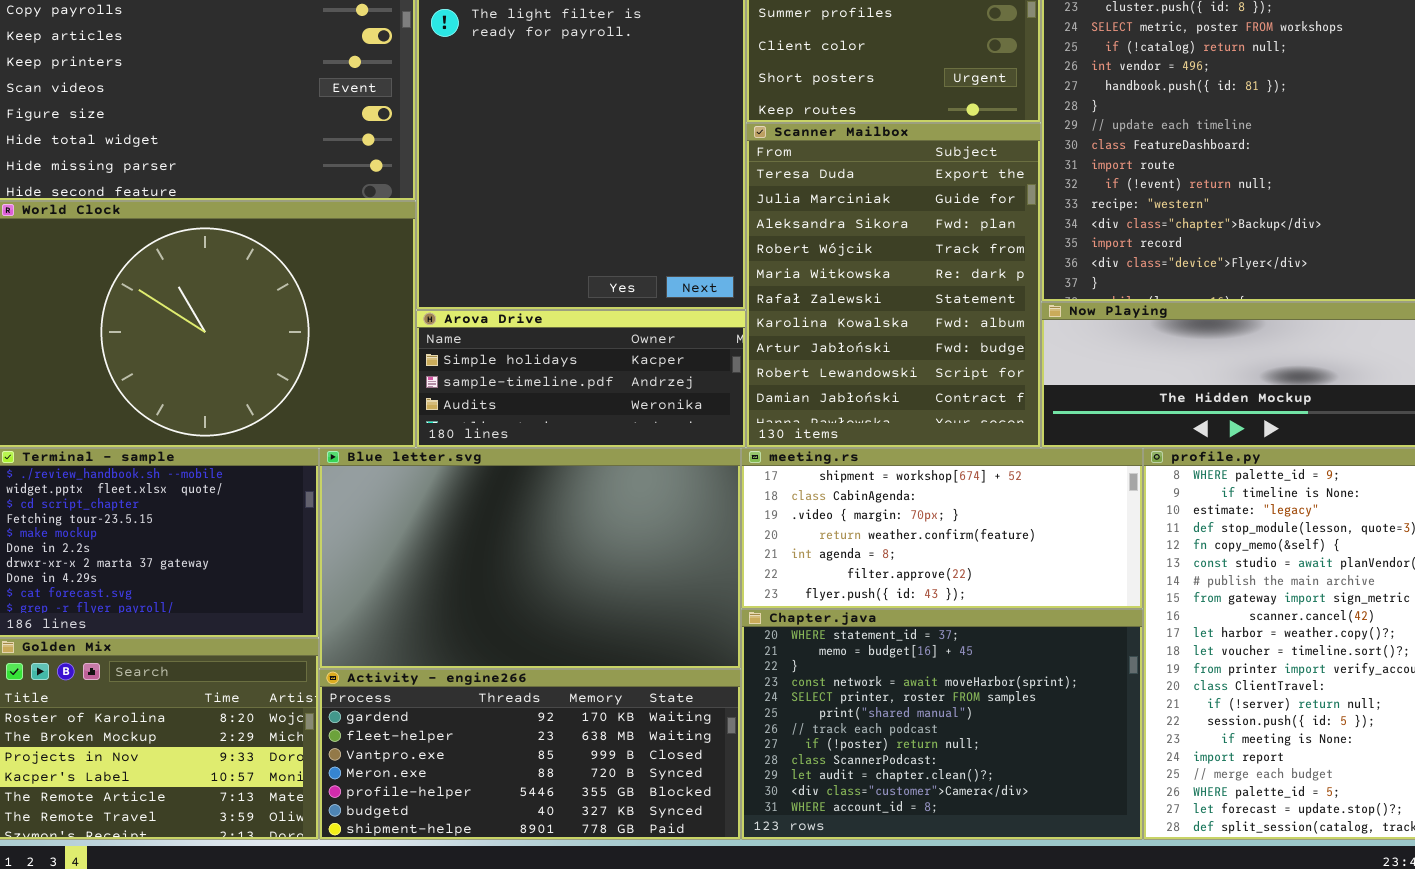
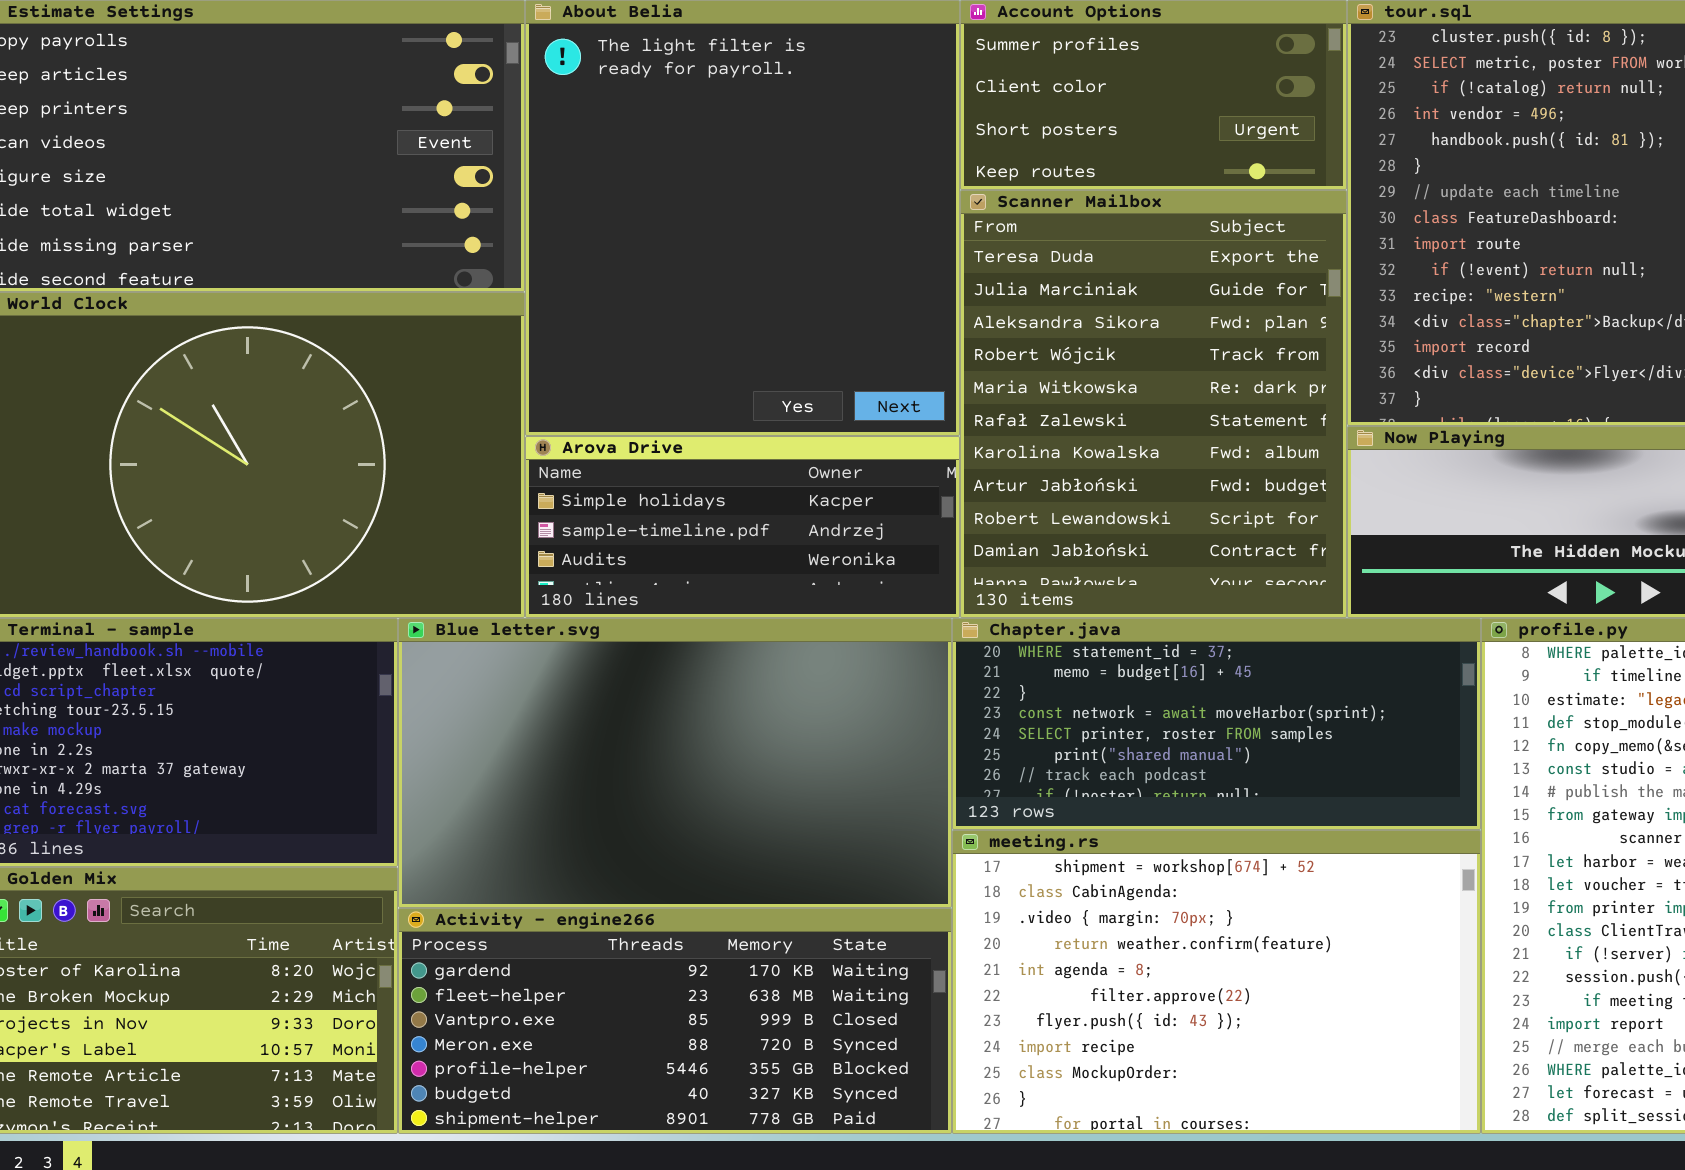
meeting.rs: [741,448,1143,609] -> [952,830,1481,1134], moved, resized
Chapter.java: [741,609,1143,840] -> [952,618,1481,830], moved, resized

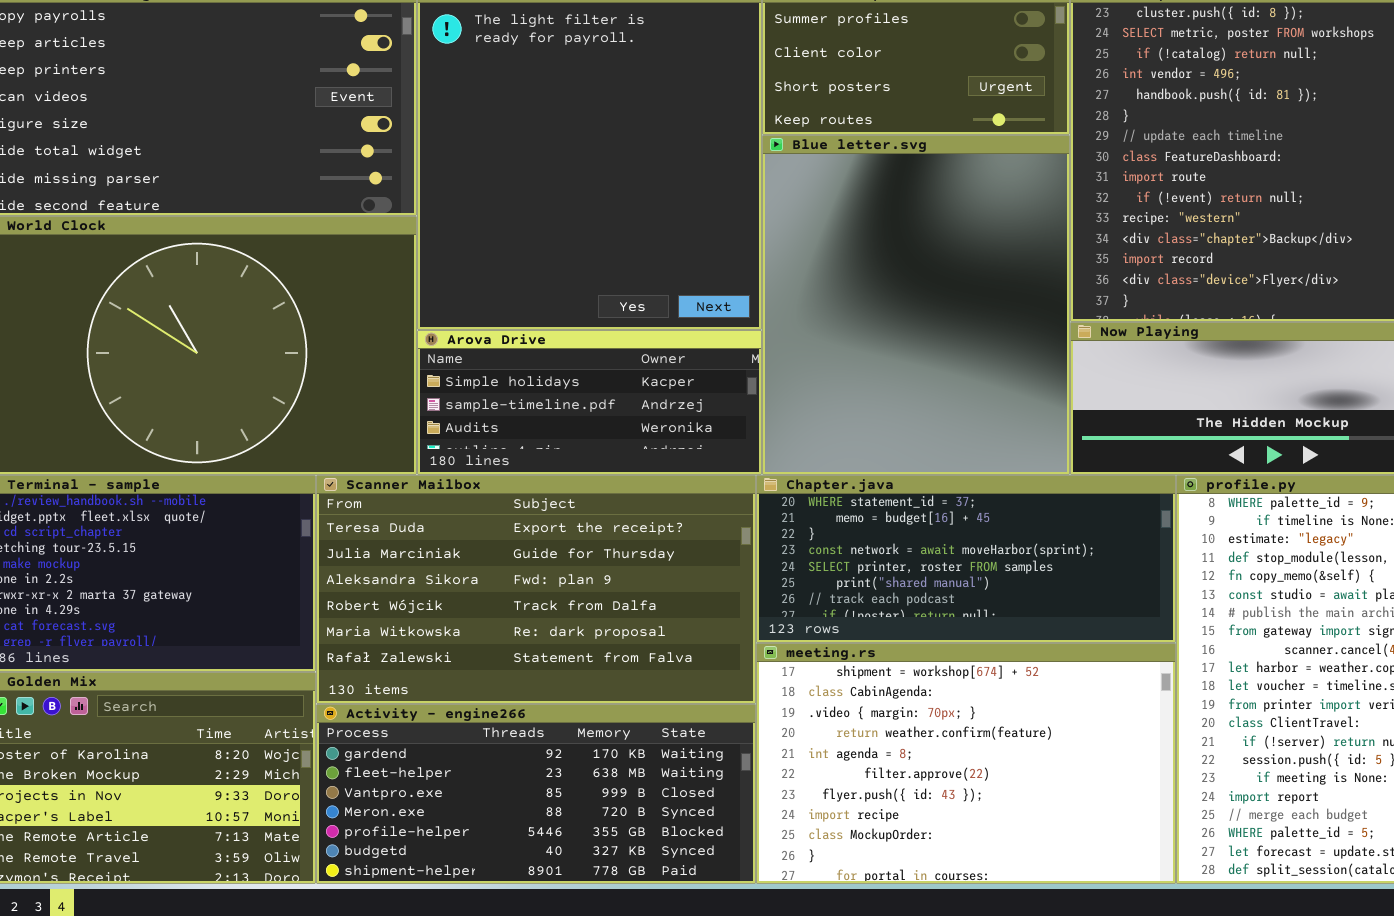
Scanner Mailbox: [960,190,1347,618] -> [316,475,756,704], moved, resized
Blue letter.svg: [398,618,952,908] -> [762,135,1070,475], moved, resized

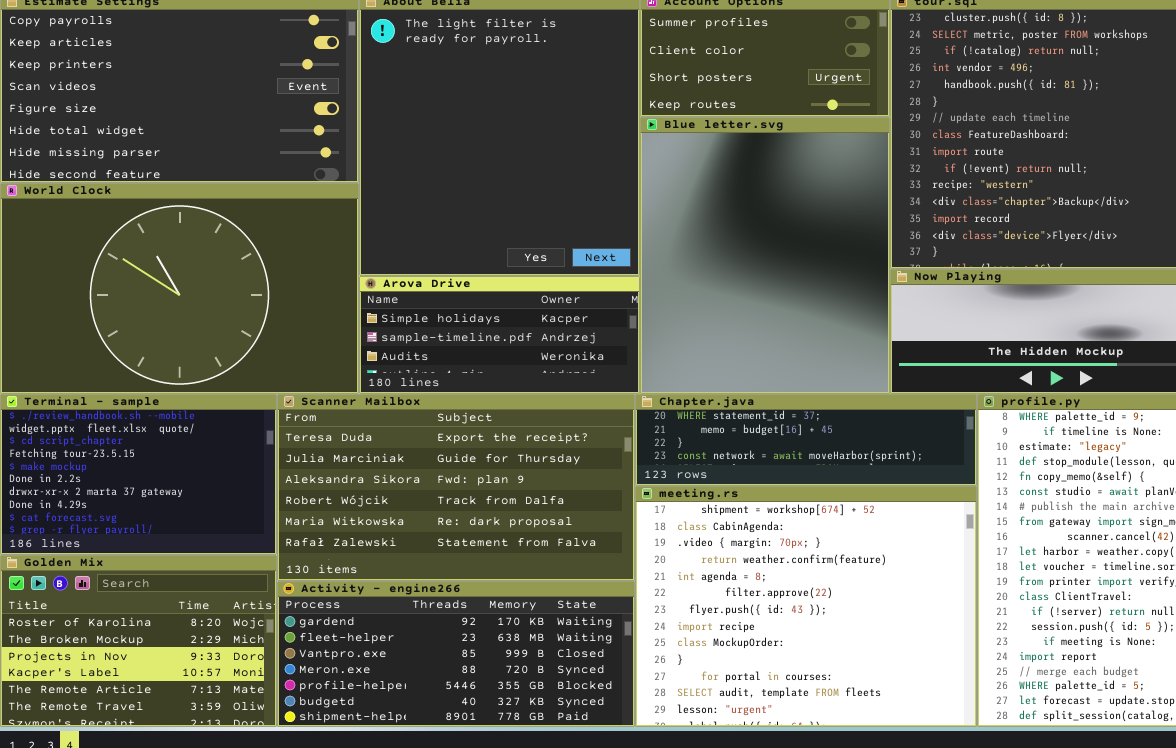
Chapter.java: [756,475,1176,643] -> [635,394,977,486], resized
meeting.rs: [756,643,1176,884] -> [635,486,977,727], resized

